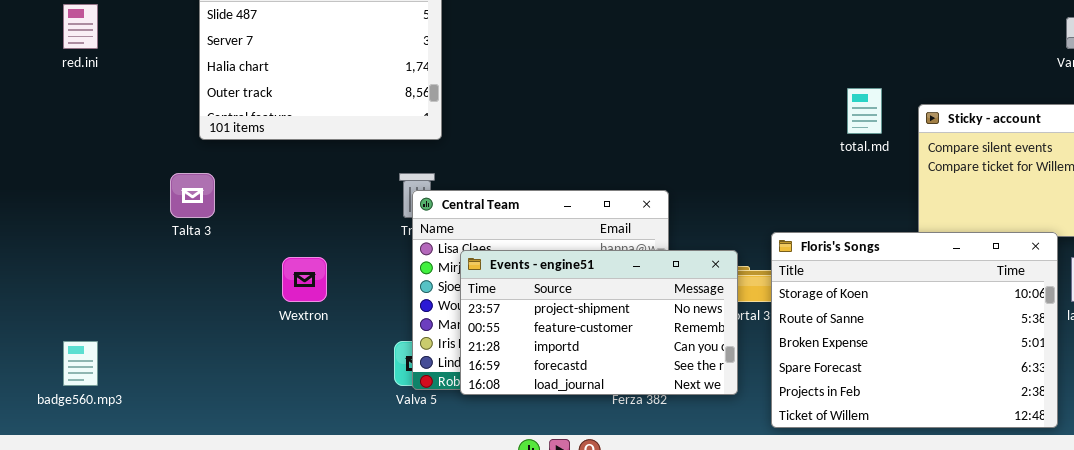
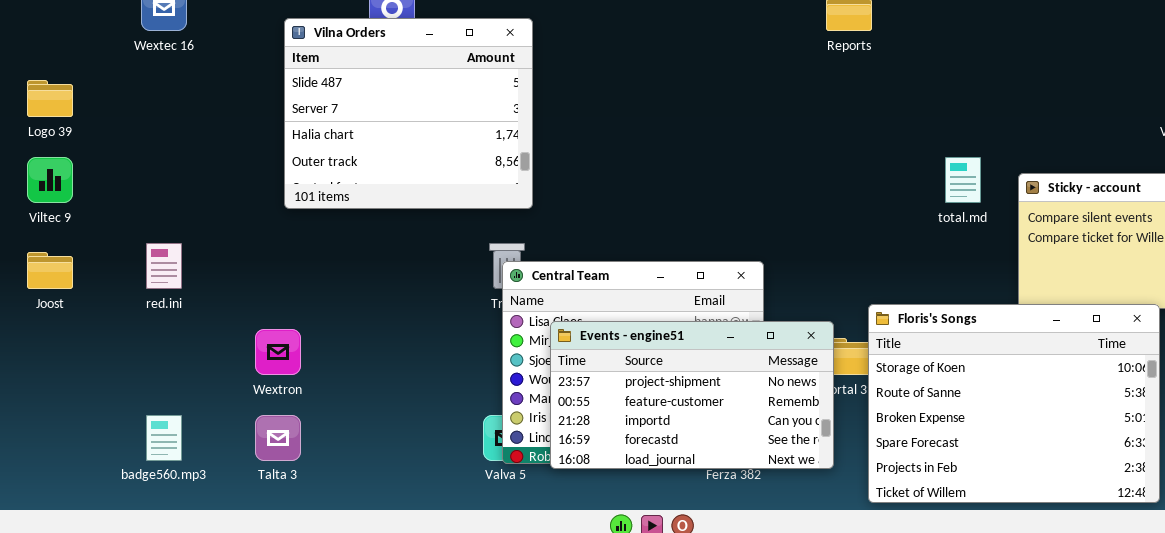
red.ini: [63,4,98,49] -> [146,243,182,289], moved
Talta 3: [170,173,215,218] -> [255,415,301,461], moved
Wextron: [282,257,327,302] -> [255,329,301,375], moved

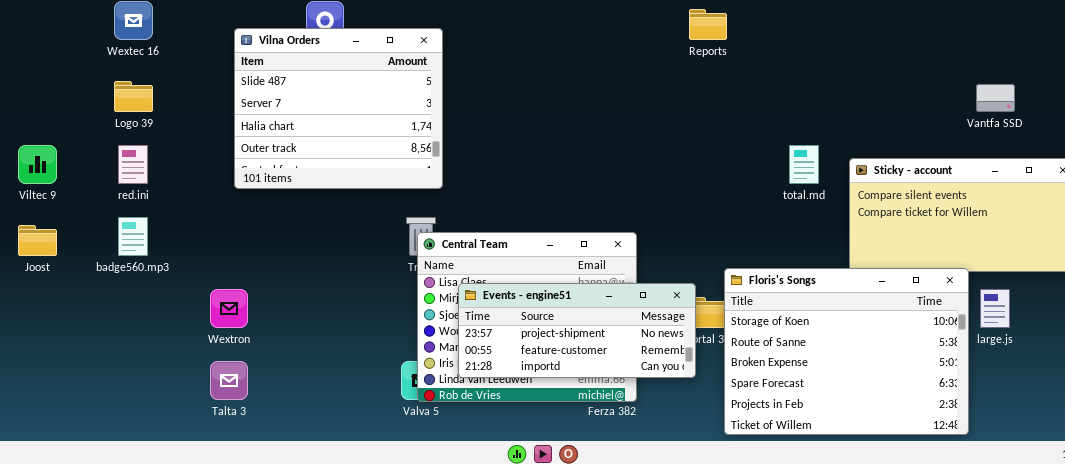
Logo 39: [27,80,73,117] -> [114,81,153,112], moved
red.ini: [146,243,182,289] -> [118,145,148,184], moved
Events - engine51: [550,321,834,469] -> [458,283,696,378], resized
badge560.mp3: [146,415,182,461] -> [118,217,148,256], moved

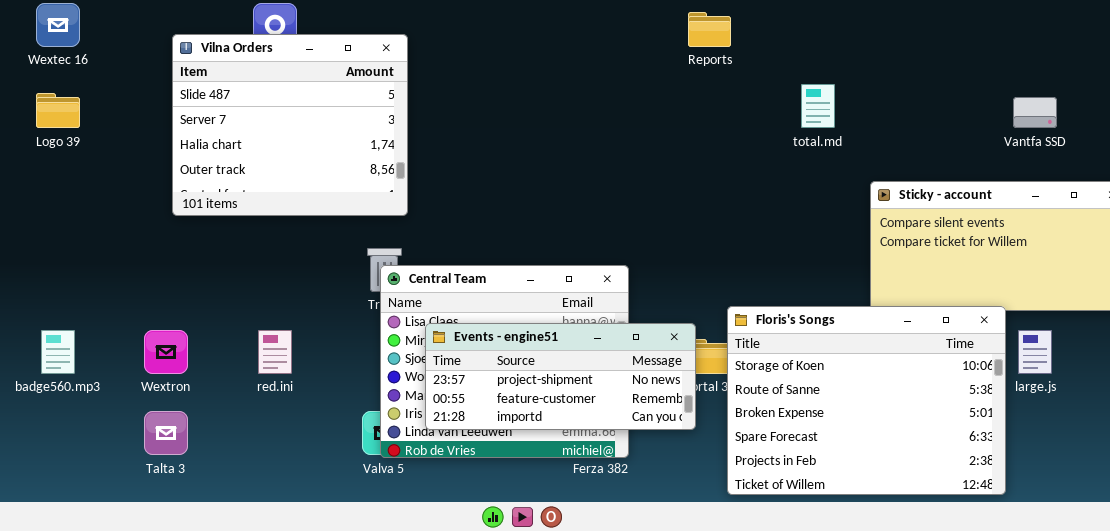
red.ini: [118,145,148,184] -> [258,330,292,374], moved
total.md: [789,145,819,184] -> [801,84,835,128], moved
badge560.mp3: [118,217,148,256] -> [41,330,75,374], moved

